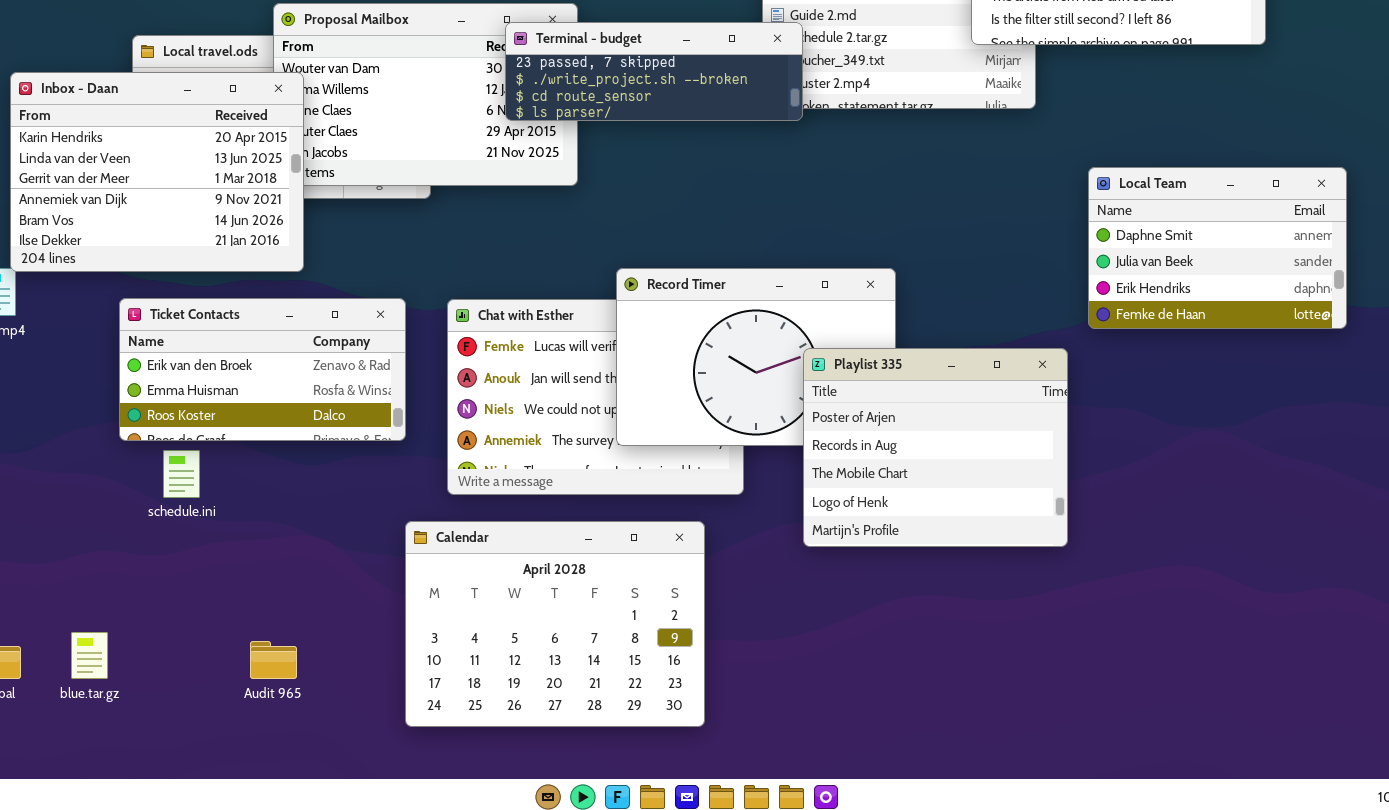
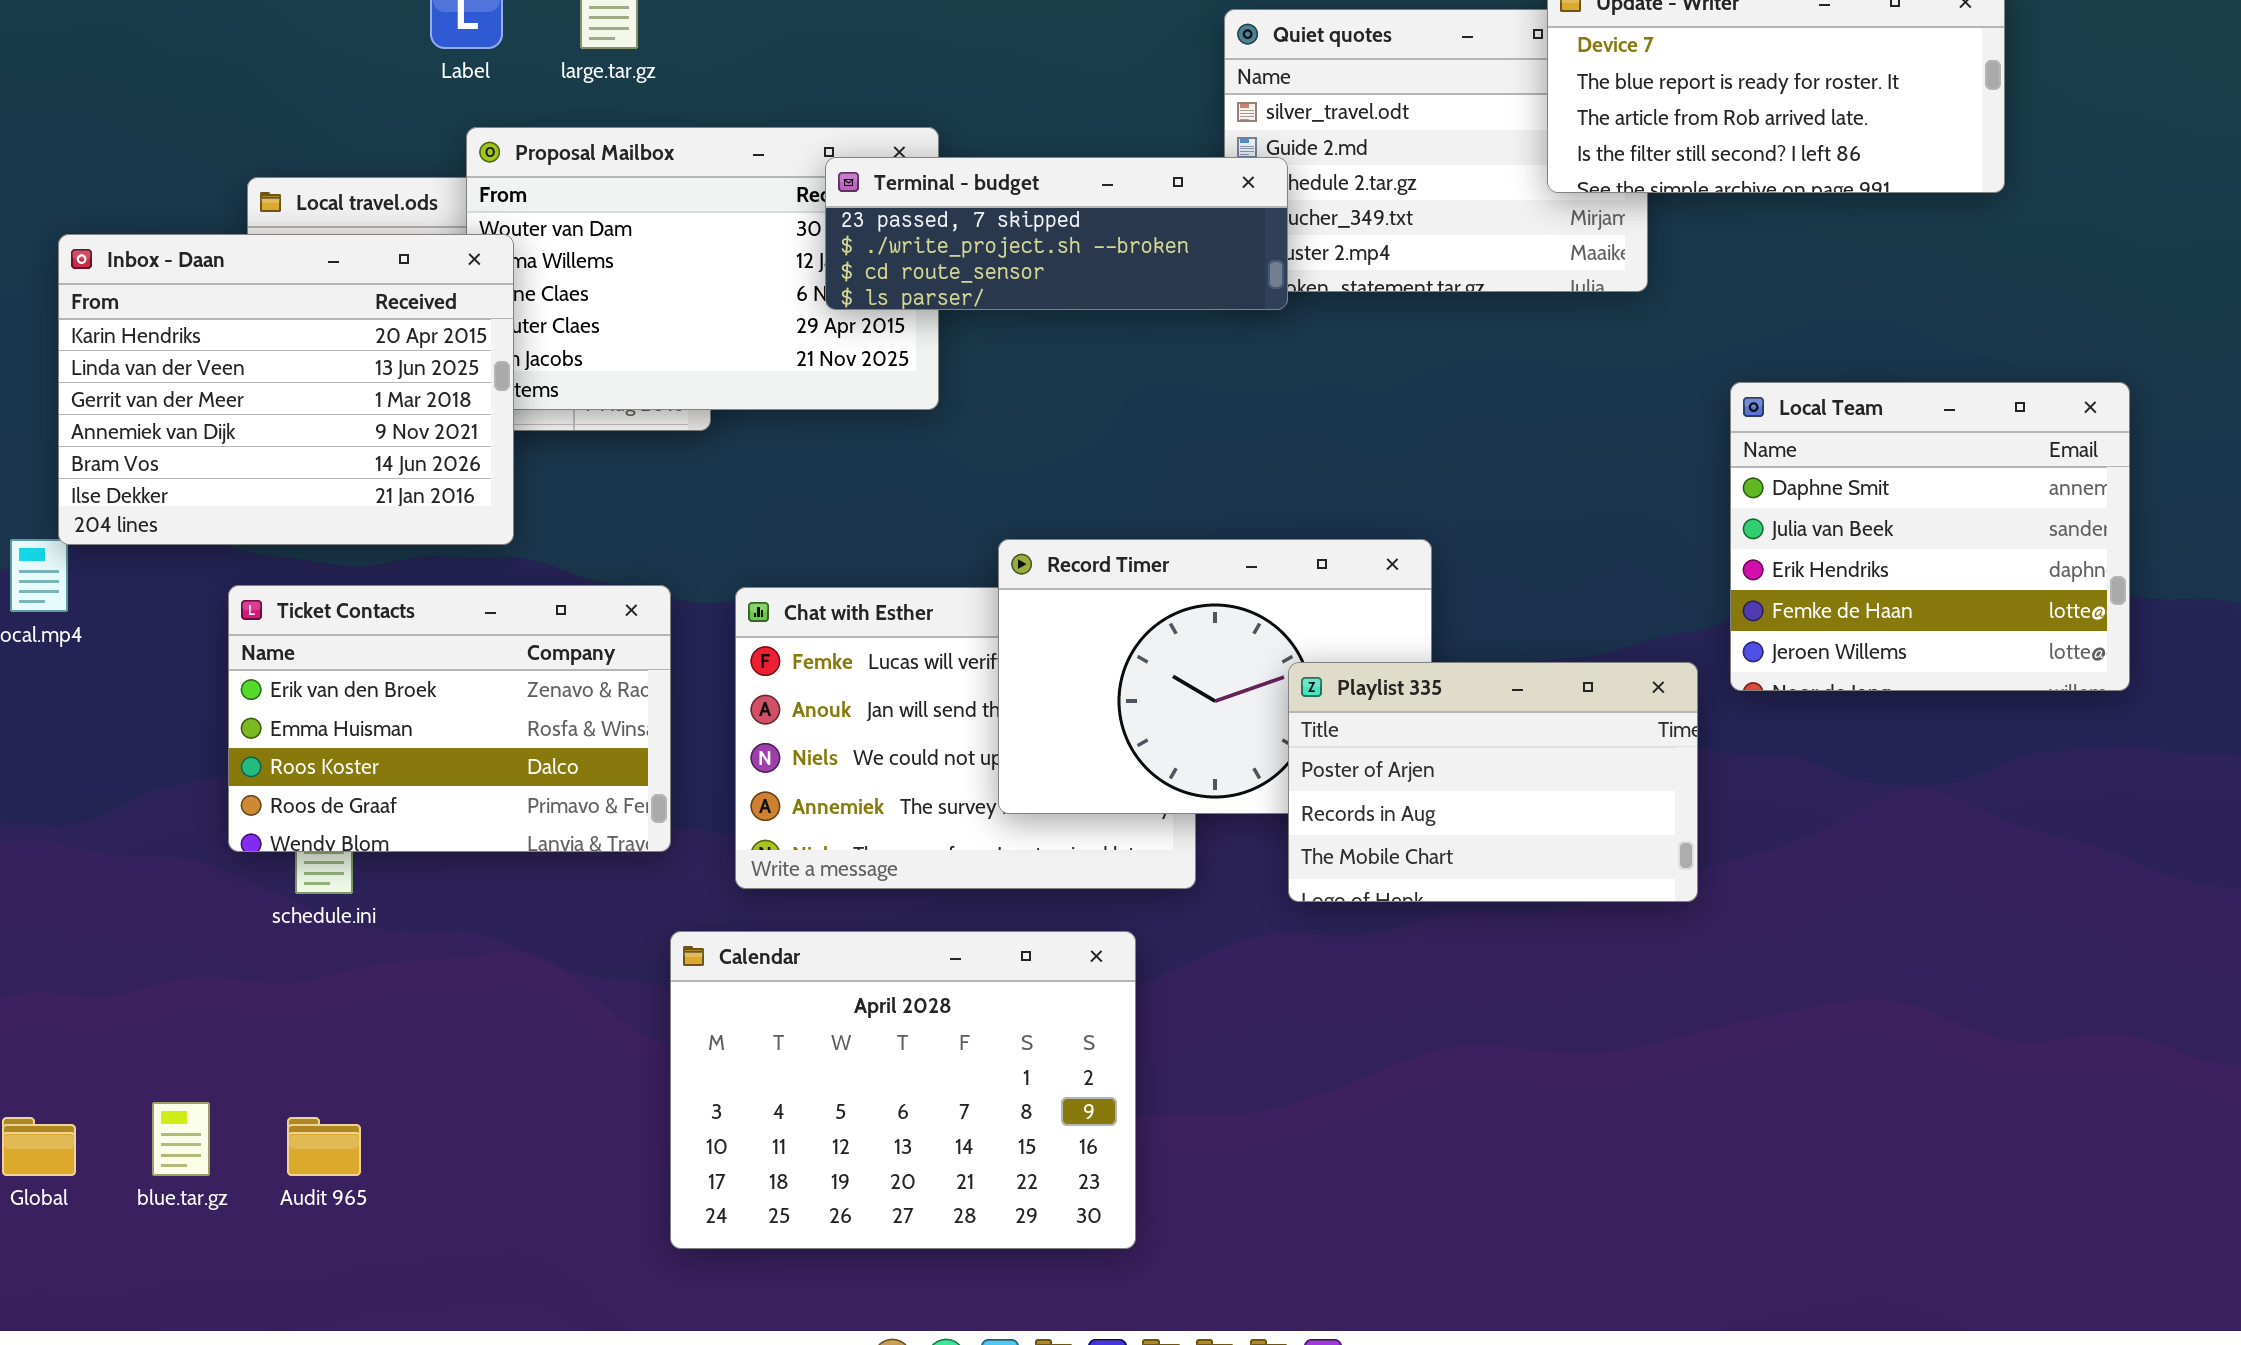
Local Team: [1088,167,1347,329] -> [1730,382,2130,691], resized
Ticket Contacts: [119,298,406,441] -> [228,585,671,852], resized
Playlist 335: [803,348,1068,547] -> [1288,662,1698,902], resized
Audit 965: [250,641,297,679] -> [287,1117,361,1176], moved

